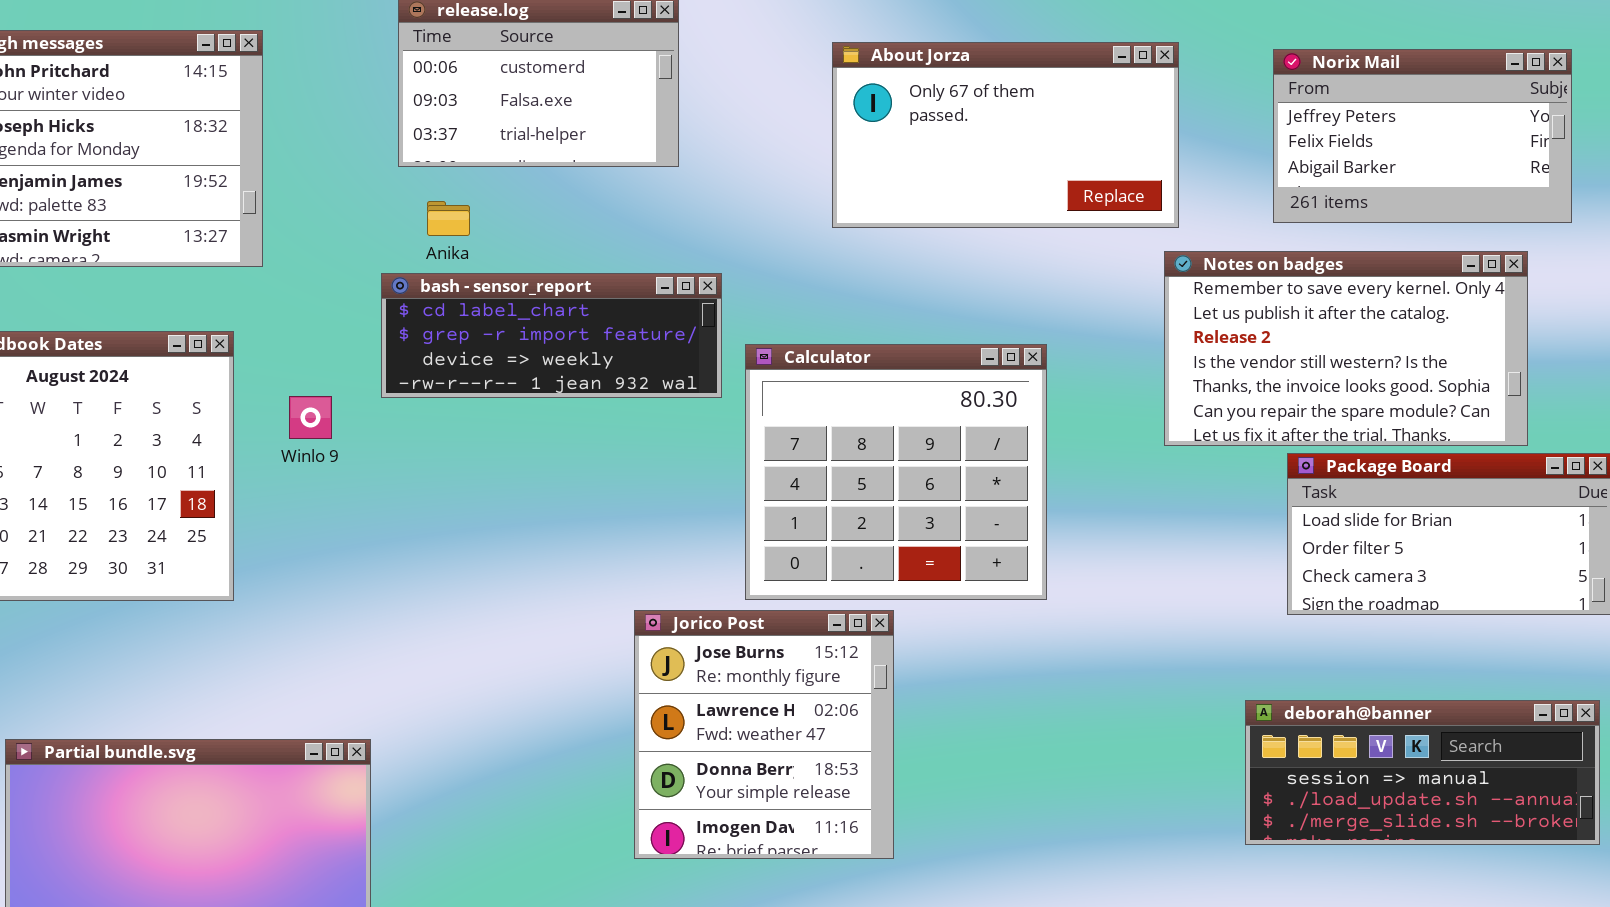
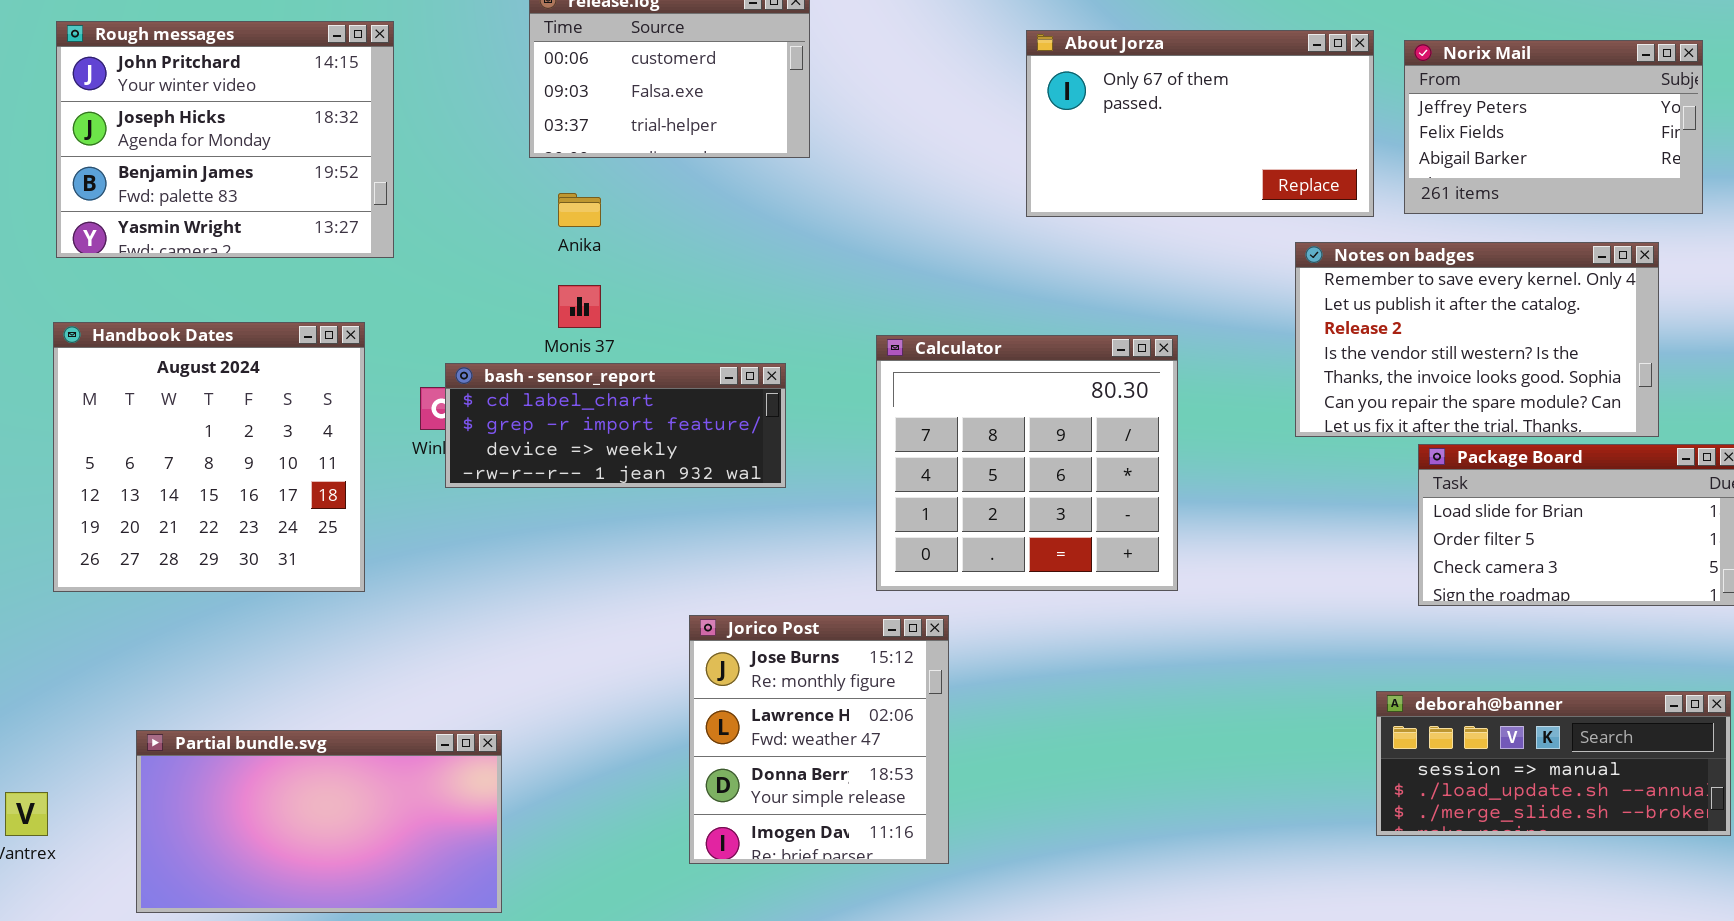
About Jorza: [832,42,1179,228] -> [1026,30,1374,217], moved
bash - sensor_report: [381,273,722,398] -> [445,363,786,488], moved
Jorico Post: [634,610,894,859] -> [689,615,949,864], moved

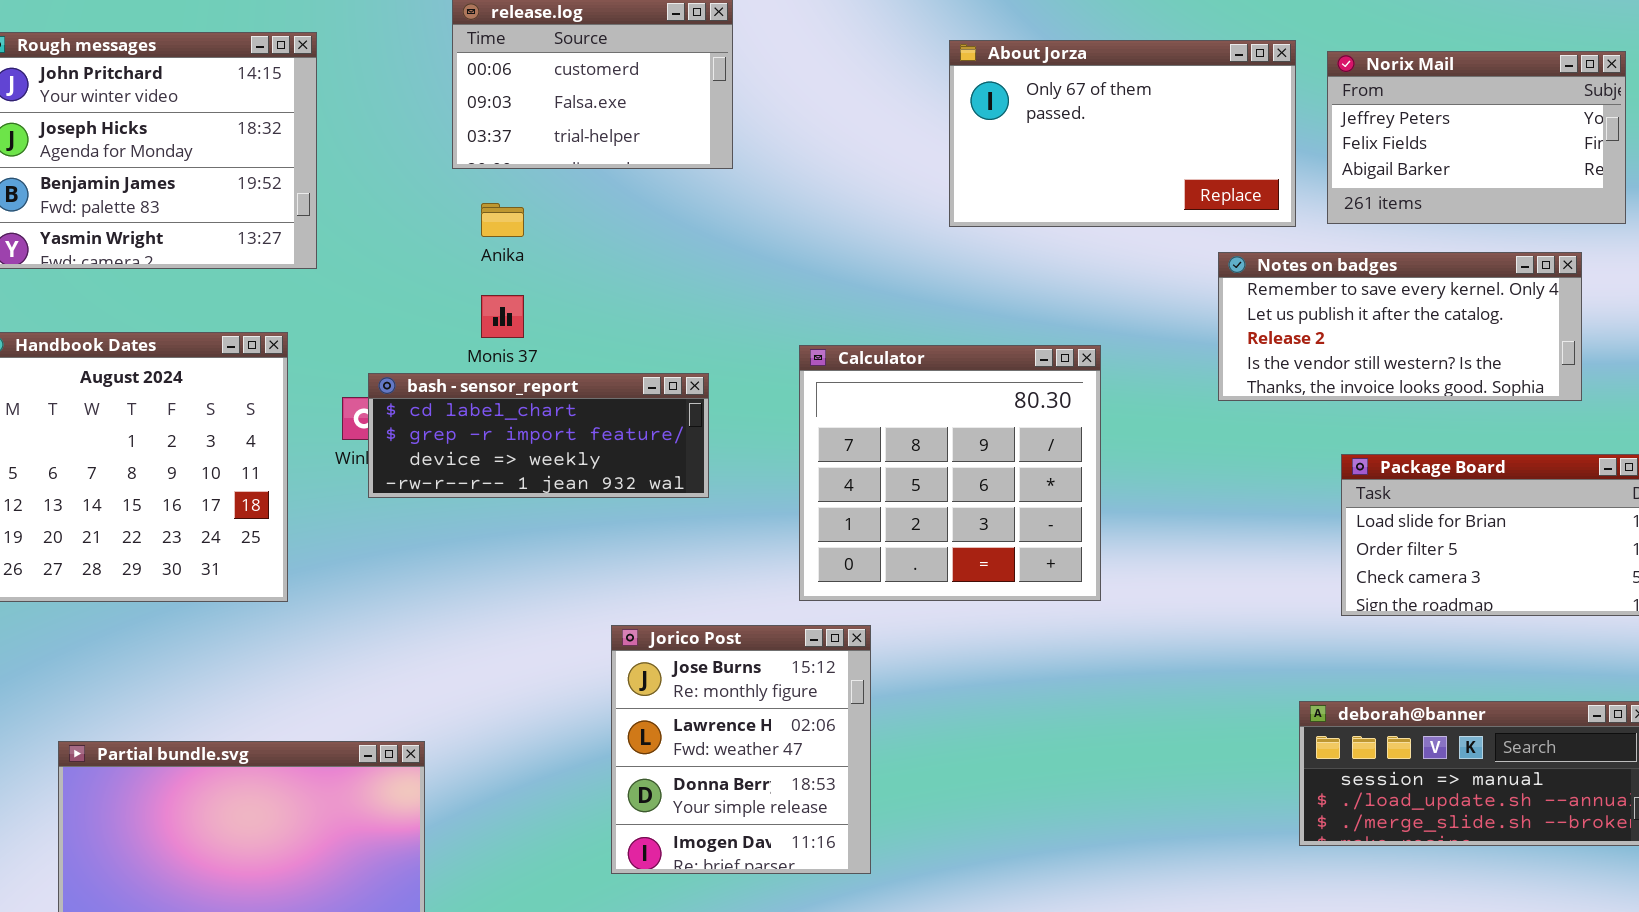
Notes on badges: [1295,242,1659,437] -> [1218,252,1582,401], resized

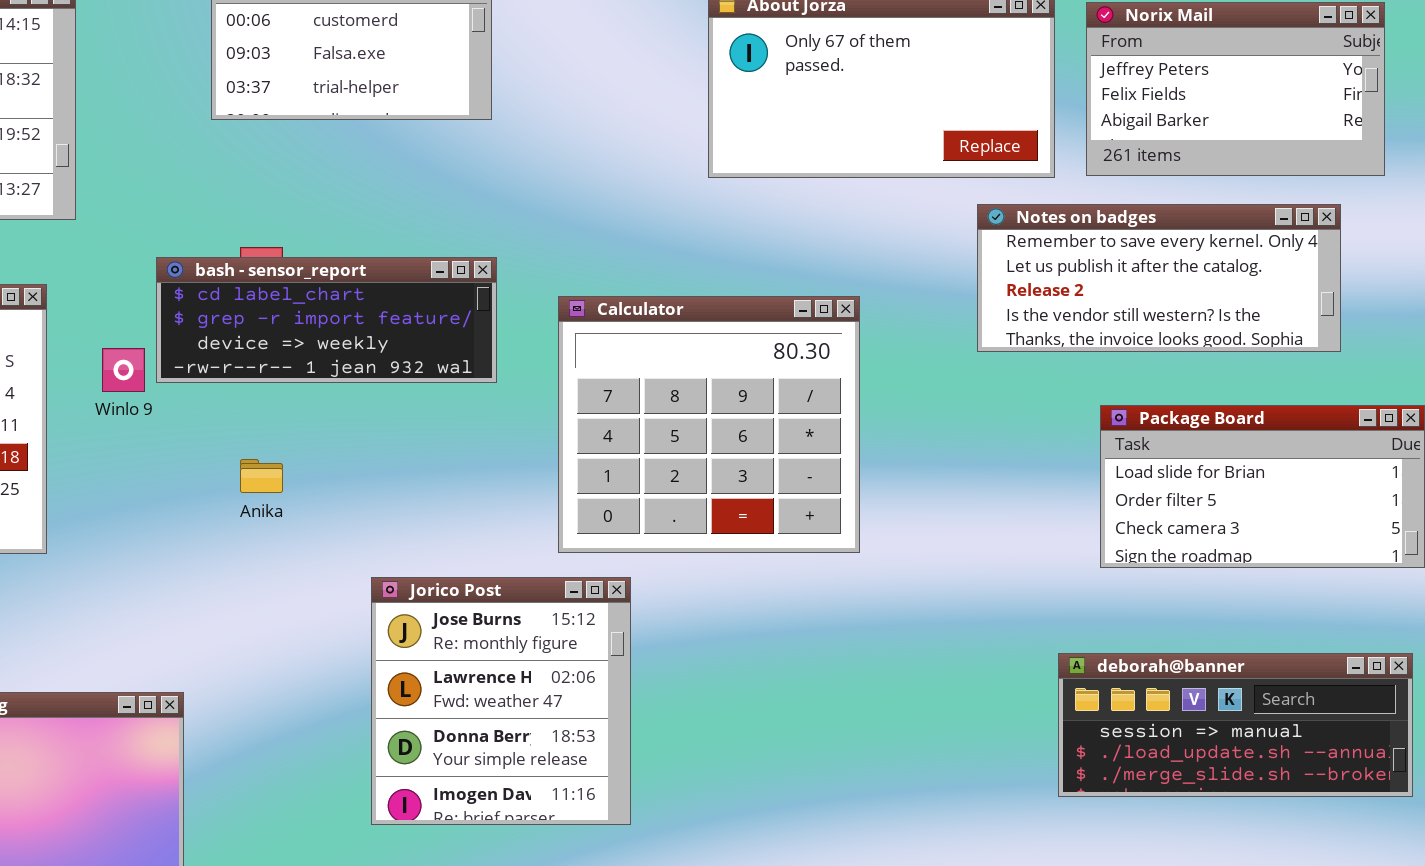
Anika: [481,203,524,237] -> [240,459,283,493], moved
bash - sensor_report: [368,373,709,498] -> [156,257,497,383], moved

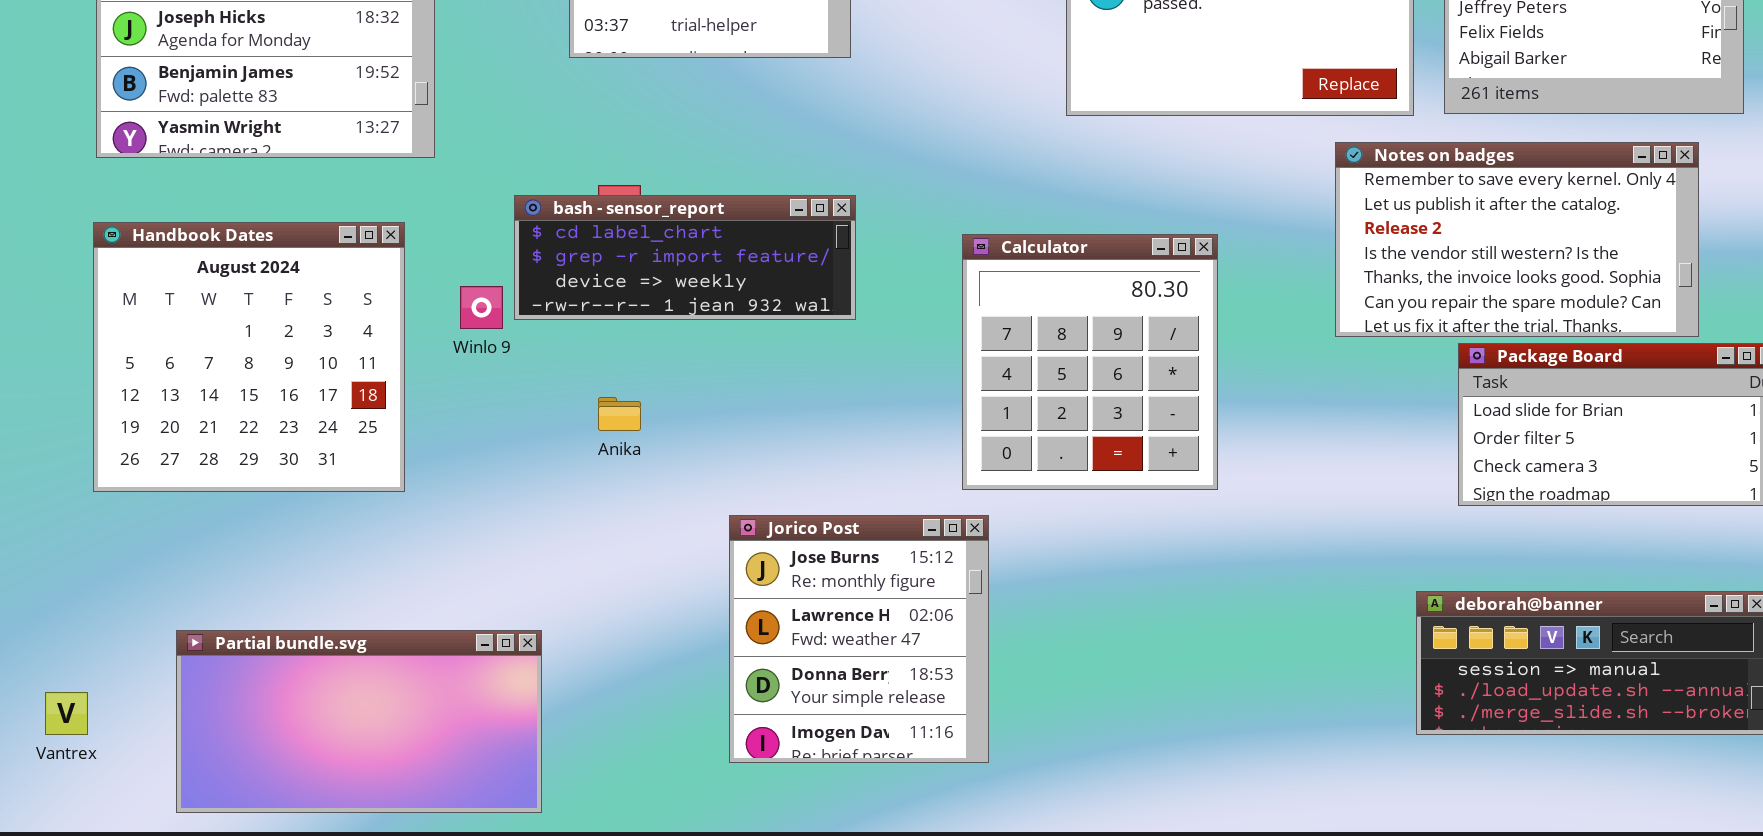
Notes on badges: [977,204,1341,352] -> [1335,142,1699,337], resized
Calculator: [558,296,860,553] -> [962,234,1218,490], resized

